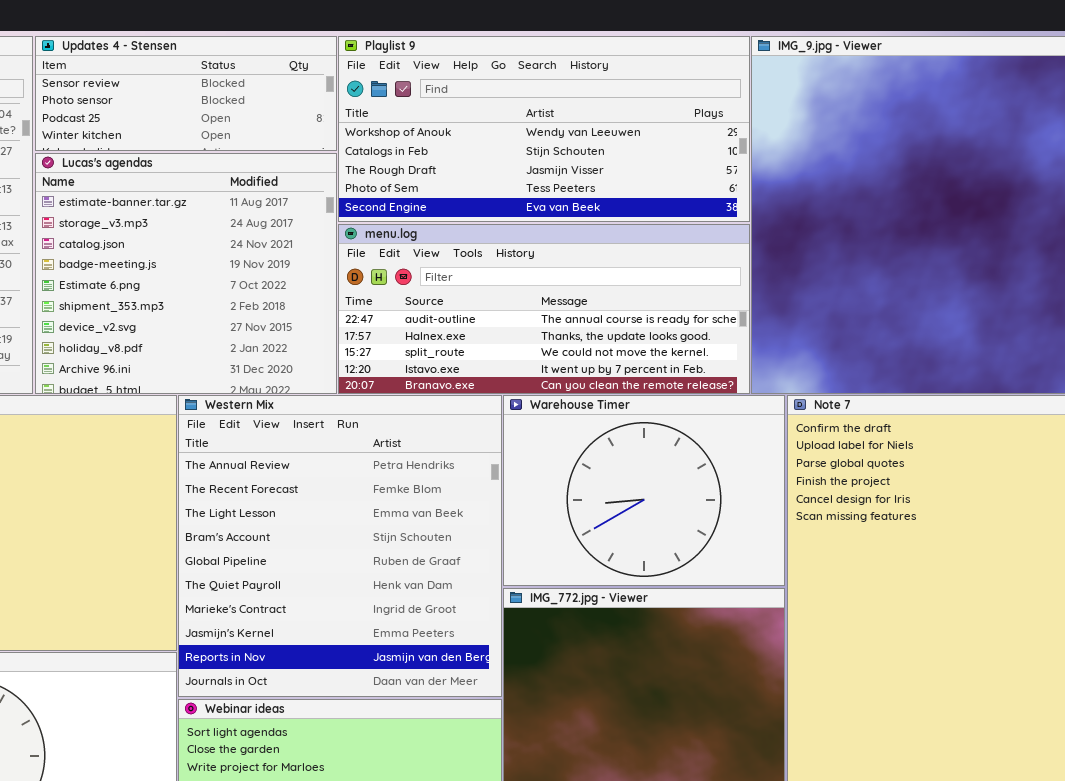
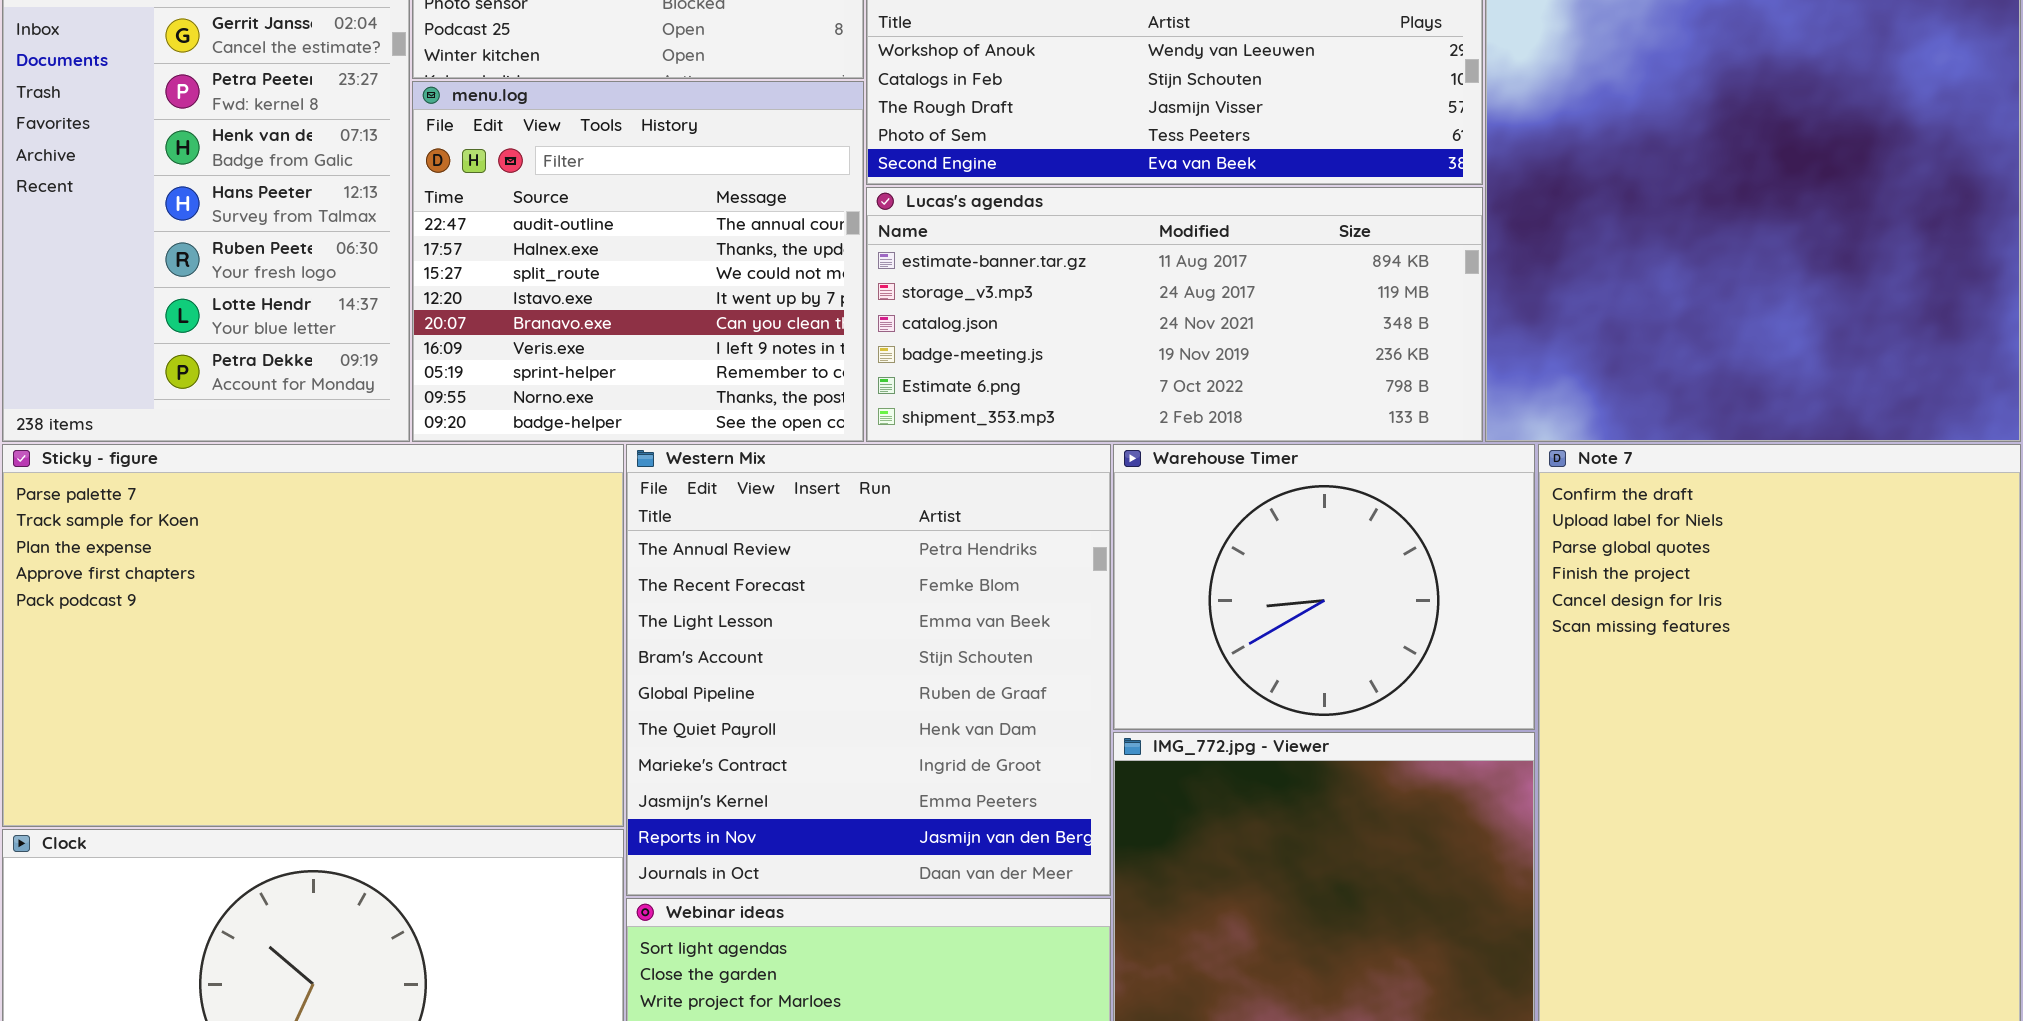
Lucas's agendas: [35,153,337,394] -> [866,187,1483,442], moved, resized
menu.log: [338,224,750,394] -> [412,81,864,442], moved, resized

